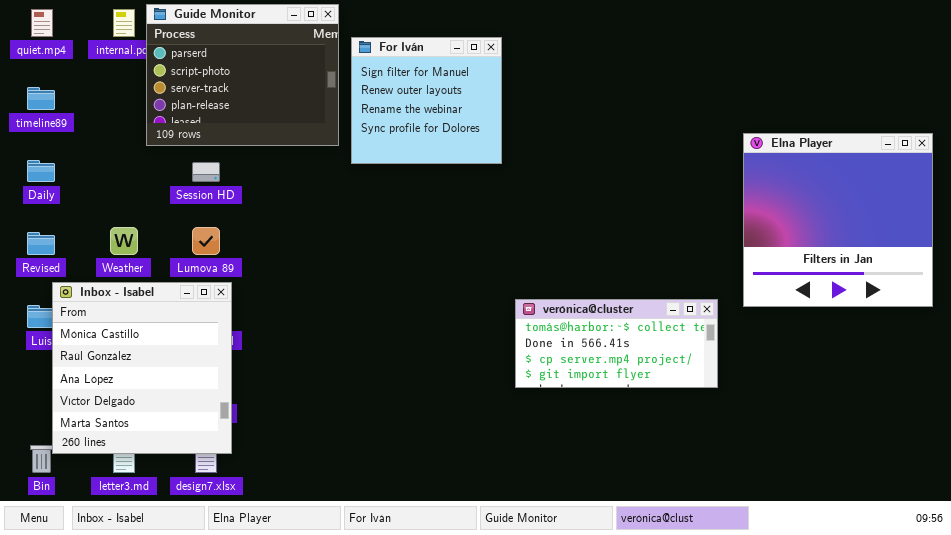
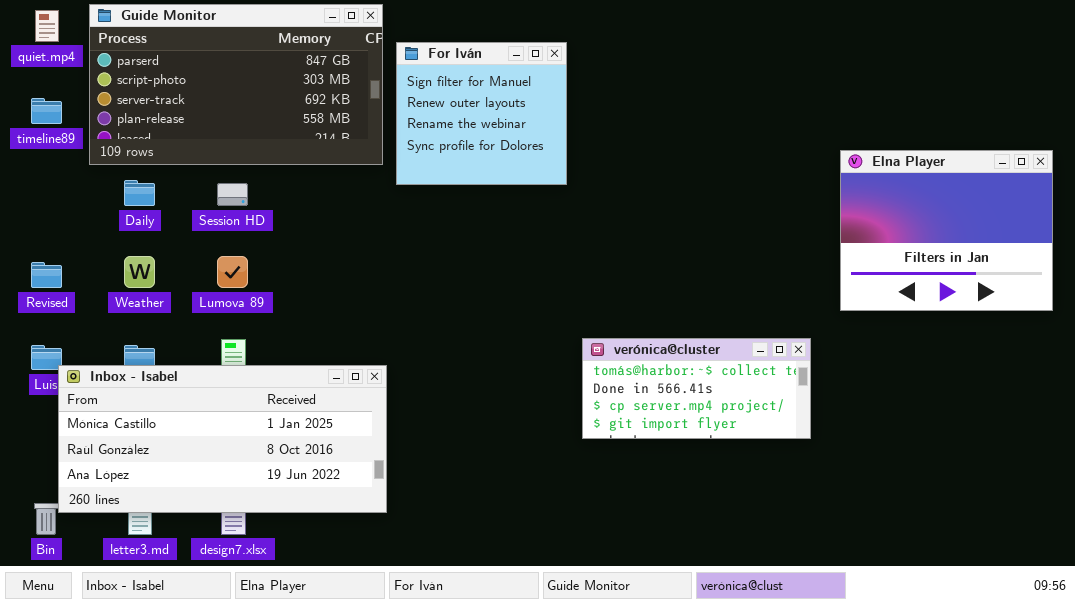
Guide Monitor: [146,4,339,146] -> [89,4,383,165], resized
Elna Player: [743,133,933,307] -> [840,150,1053,311], resized
Daily: [27,160,55,182] -> [124,180,155,206], moved
Inbox - Isabel: [52,282,232,454] -> [58,365,387,513], resized

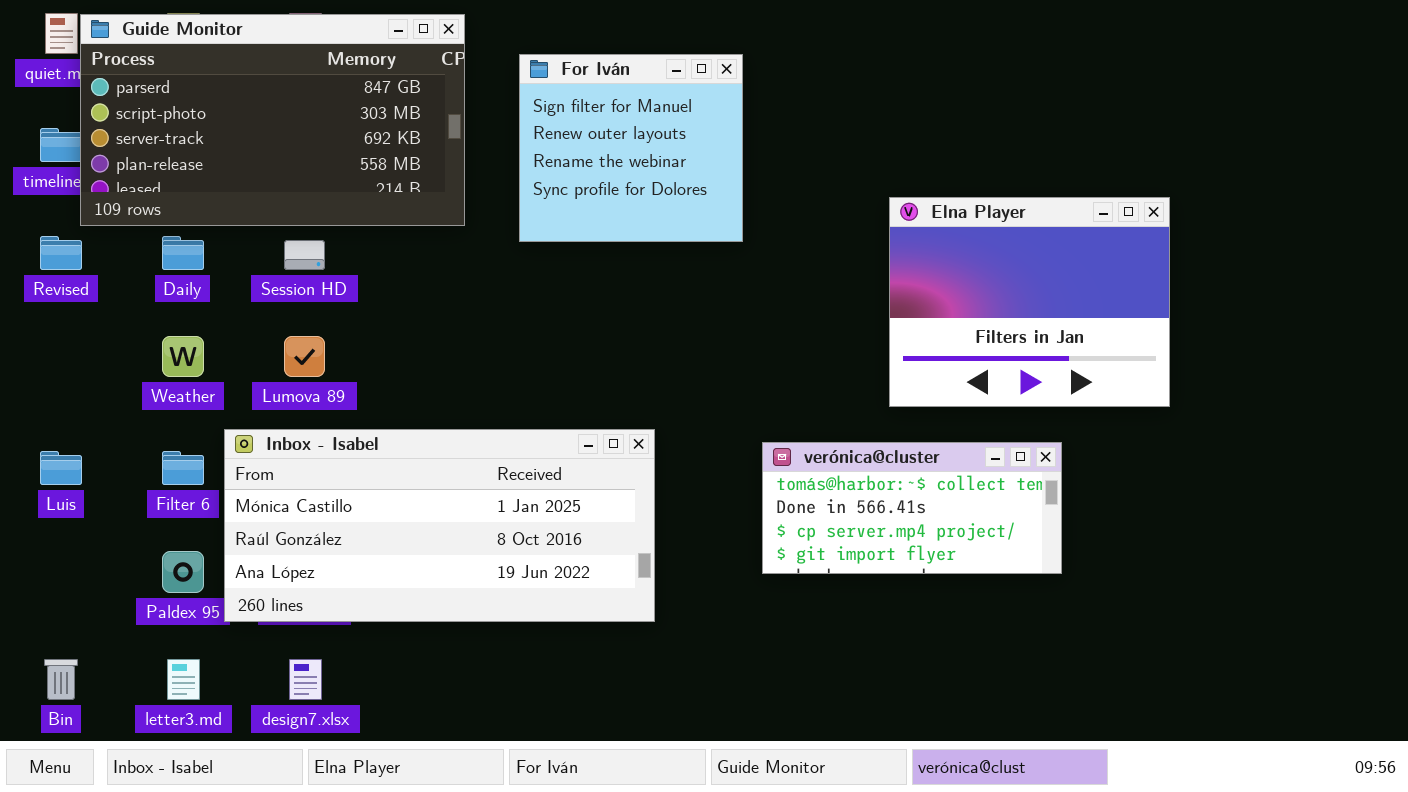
Guide Monitor: [89,4,383,165] -> [80,14,465,226], moved
Elna Player: [840,150,1053,311] -> [889,197,1170,407], moved
Revised: [31,262,62,288] -> [40,236,82,270], moved
Inbox - Isabel: [58,365,387,513] -> [224,429,655,622], moved

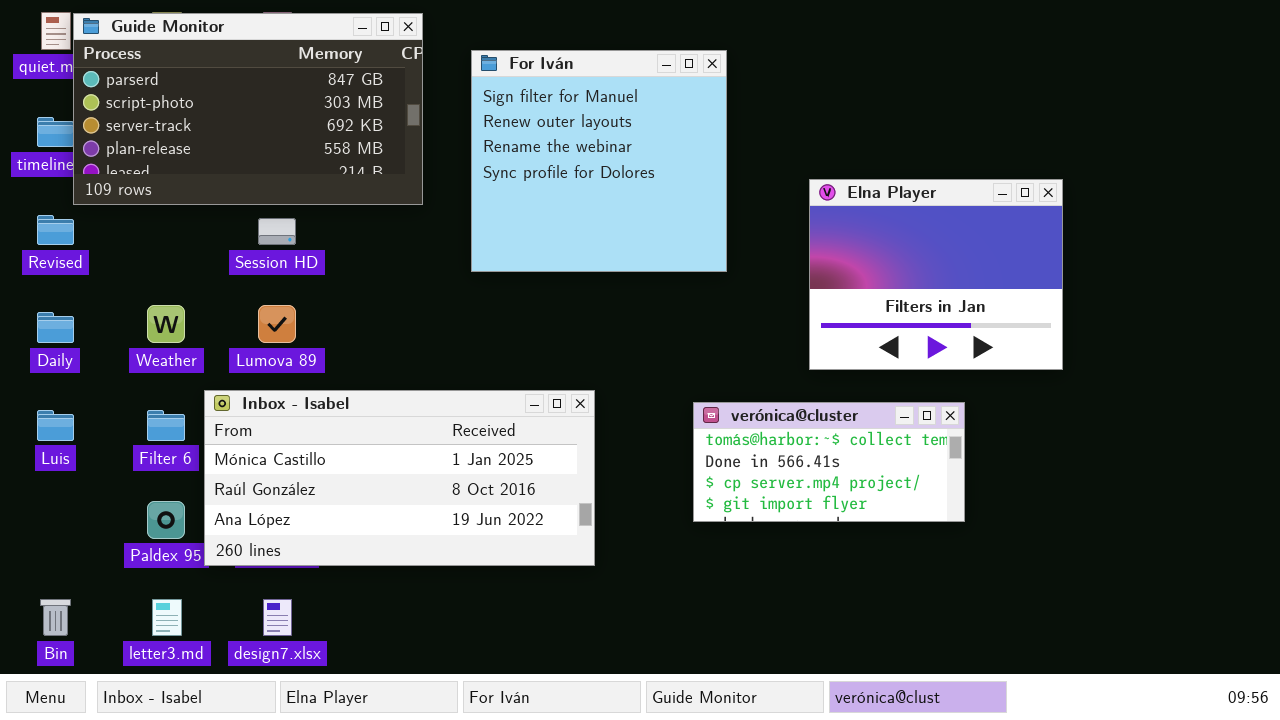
For Iván: [519,54,743,242] -> [471,50,727,272], resized
Daily: [162,236,204,270] -> [37,312,74,343], moved

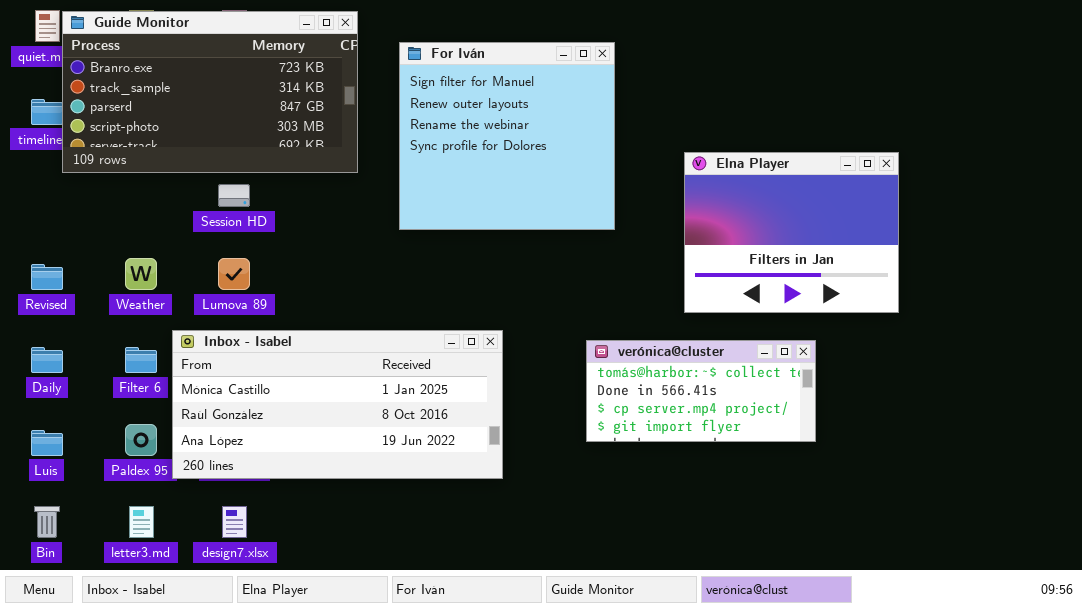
Guide Monitor: [73,13,423,205] -> [62,11,358,173], scrolled up 2 rows
Revised: [37,215,74,245] -> [31,264,63,290], moved
Daily: [37,312,74,343] -> [31,347,63,373], moved
Luis: [37,410,74,441] -> [31,430,63,456], moved

